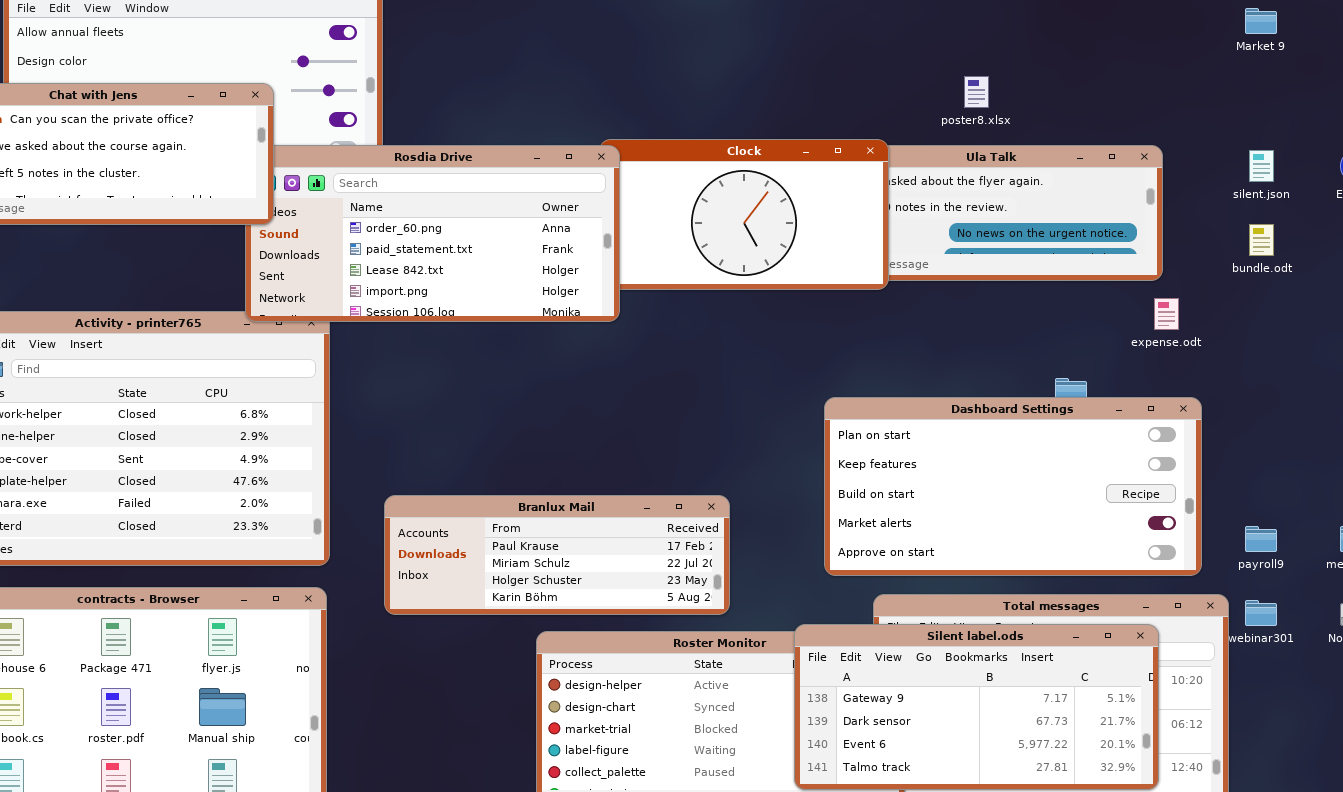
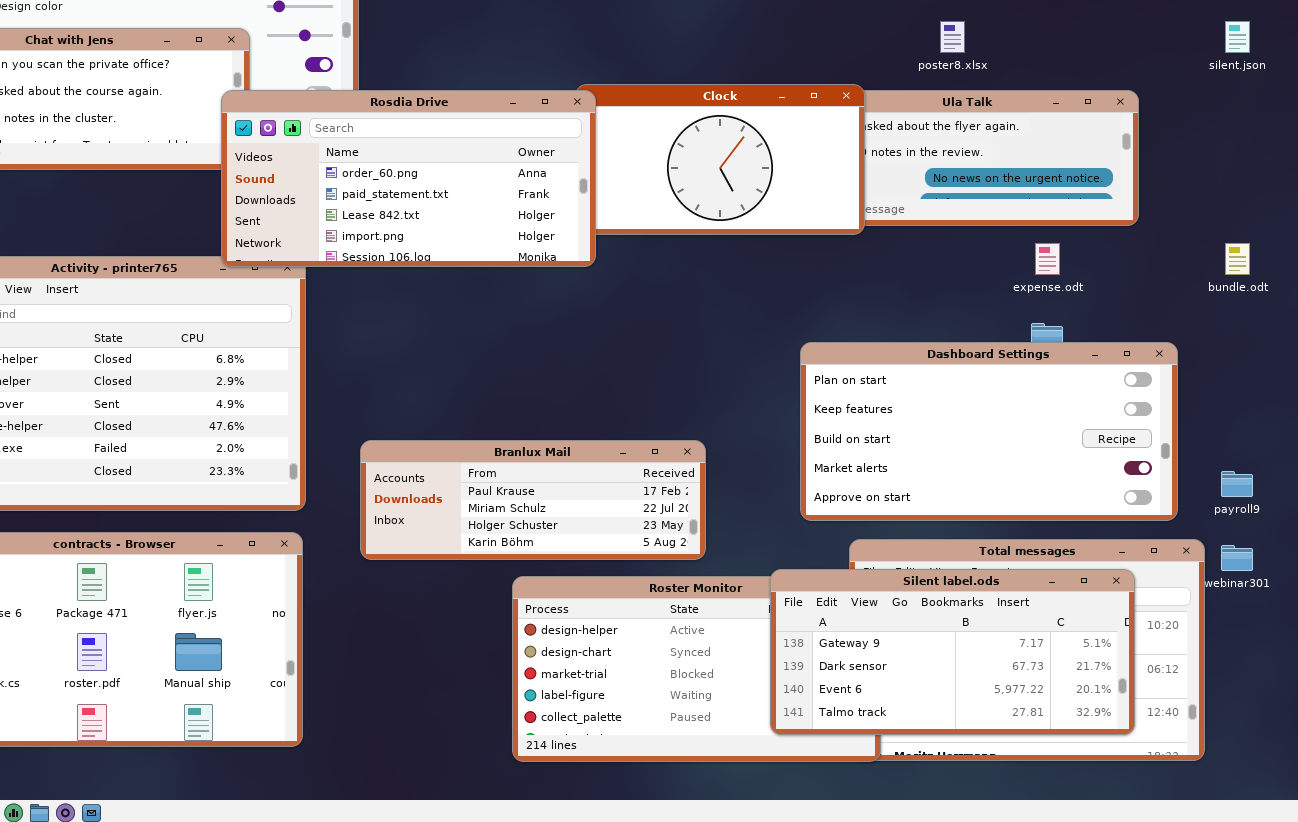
Rosdia Drive: [245,145,620,322] -> [221,90,596,267], raised
silent.json: [1249,150,1274,182] -> [1225,21,1250,53], moved
bundle.odt: [1249,224,1274,256] -> [1225,243,1250,275], moved
expense.odt: [1154,298,1179,330] -> [1035,243,1060,275], moved

